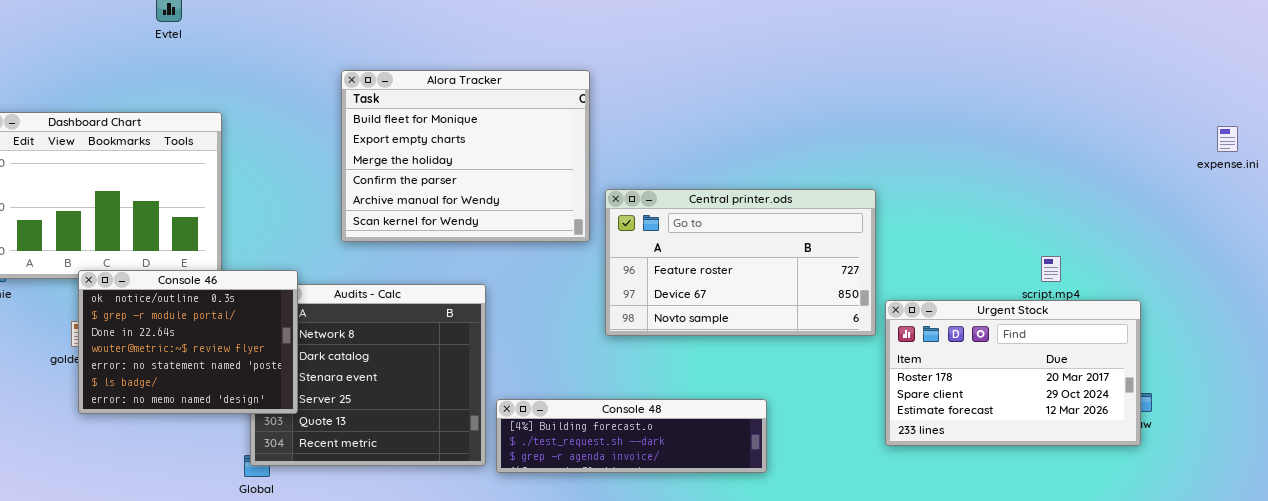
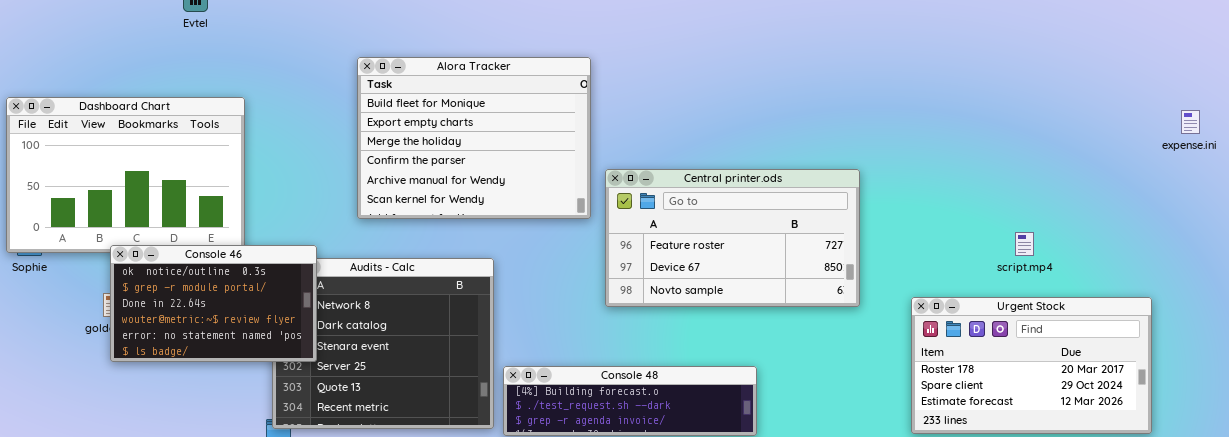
Console 46: [78,270,298,414] -> [110,245,317,362], resized
Urgent Stock: [885,300,1141,446] -> [911,297,1152,434], moved

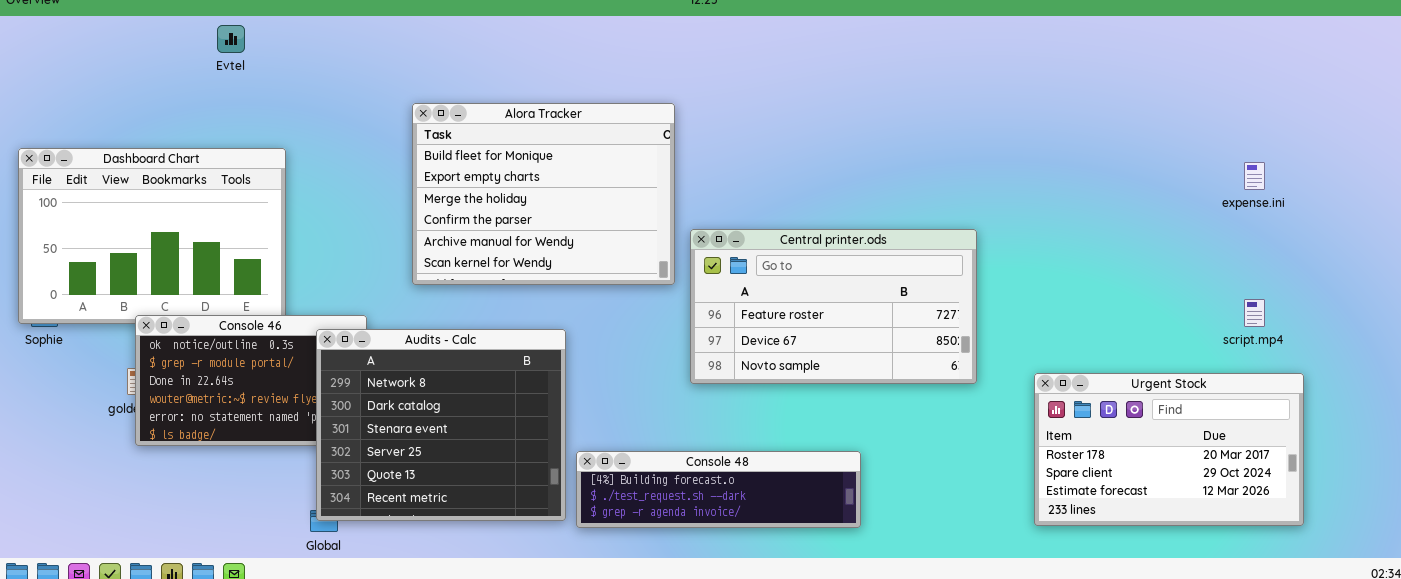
expense.ini: [1181,110,1200,134] -> [1244,162,1265,190], moved
script.mp4: [1015,232,1034,256] -> [1244,299,1265,327], moved
Audits - Calc: [272,258,494,429] -> [316,329,566,521], raised

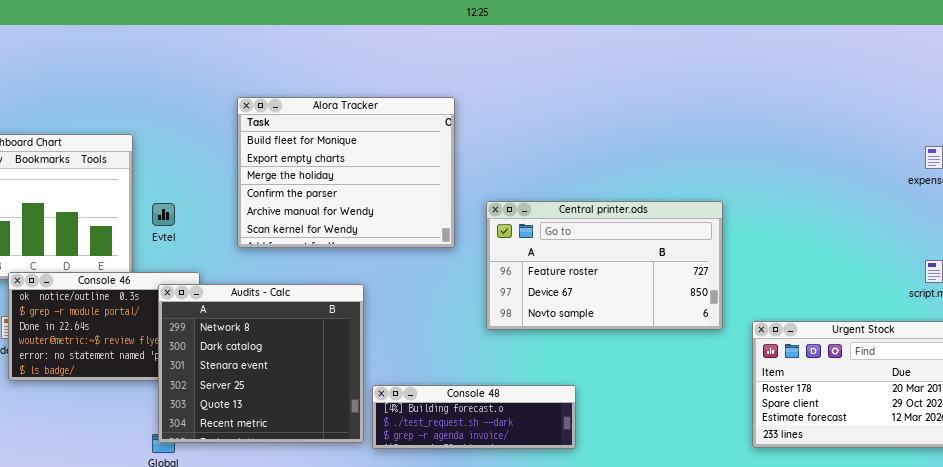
Evtel: [217,25,245,53] -> [152,203,175,226], moved
Central printer.ods: [690,229,977,384] -> [486,201,723,330], moved
Console 48: [576,451,861,528] -> [372,385,576,449], resized

